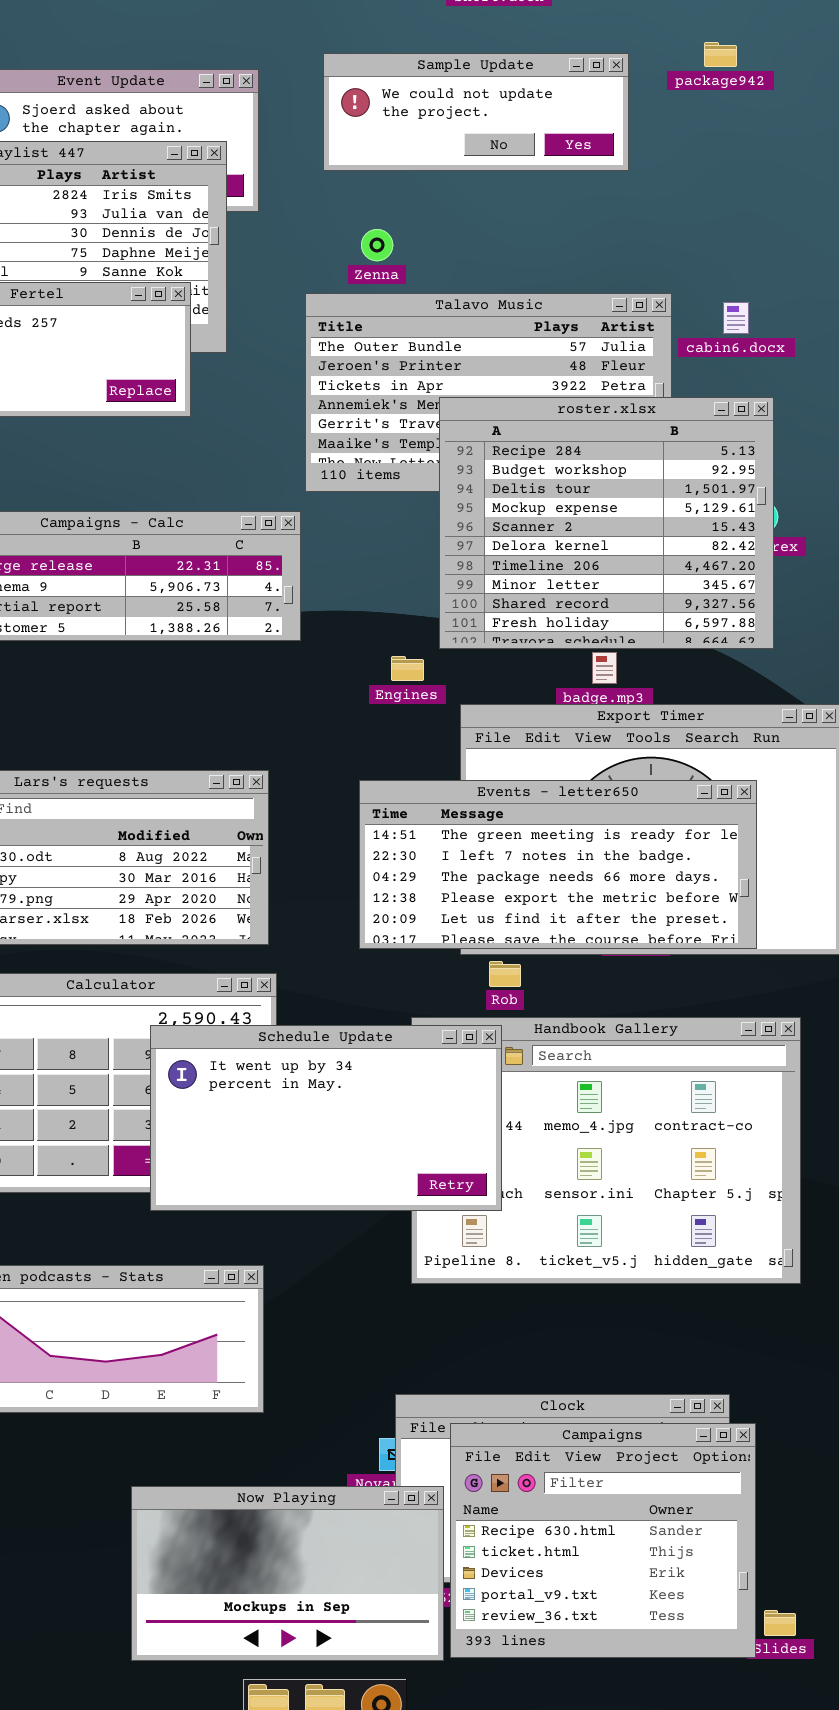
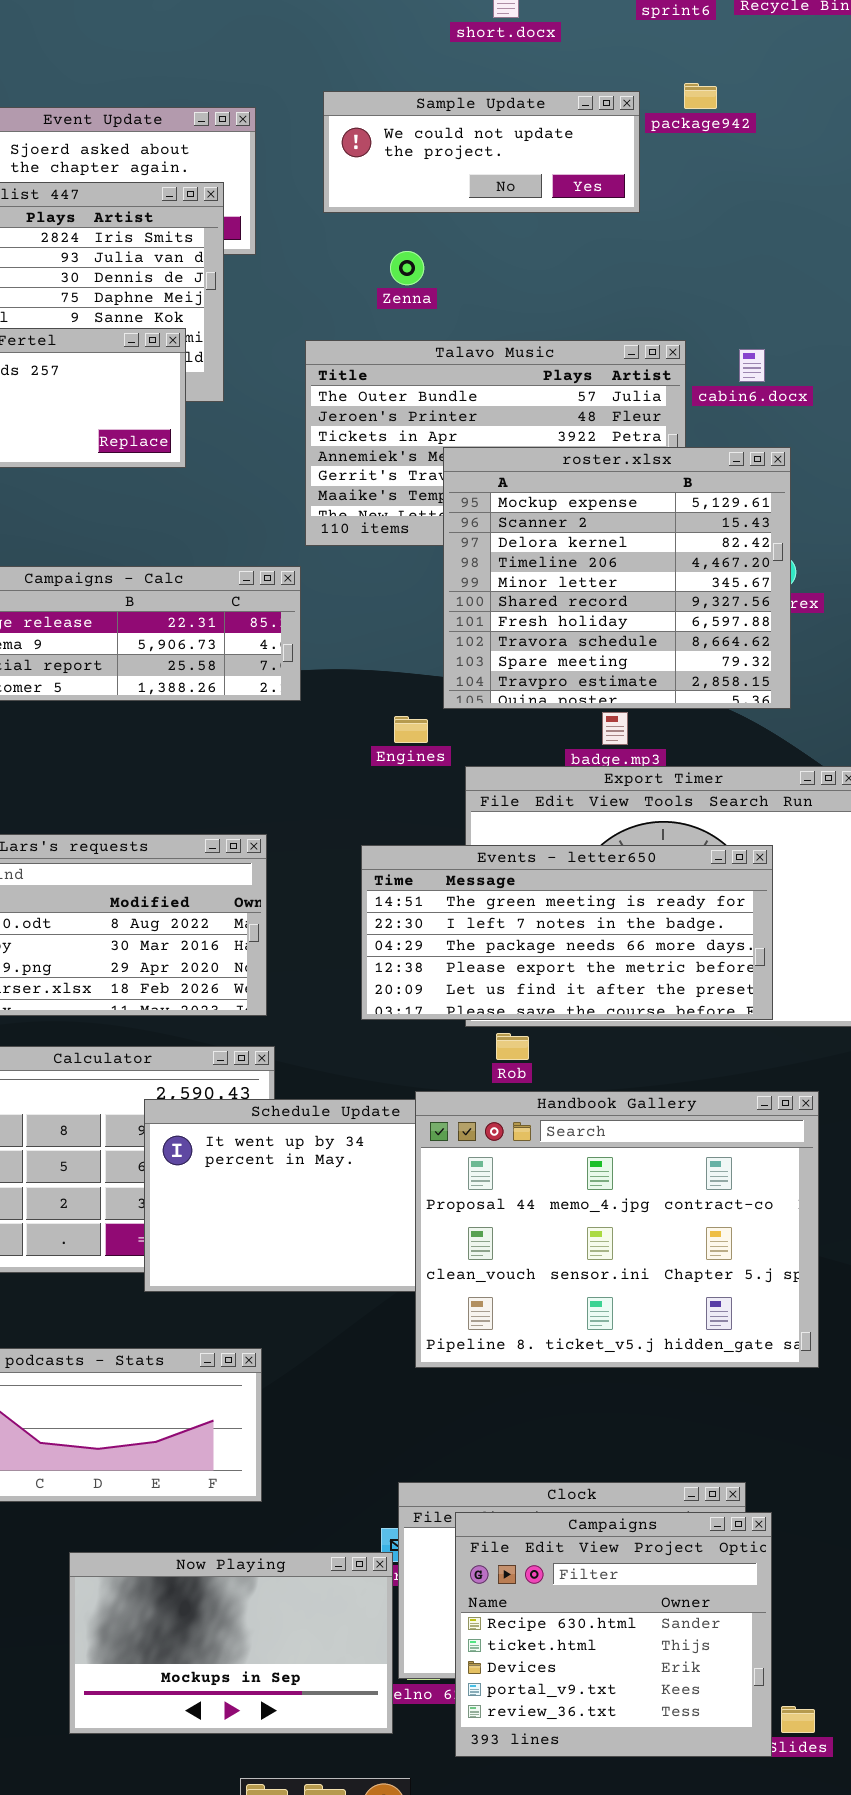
package942: [704,42,737,67] -> [684,83,717,109], moved
Zenna: [361,229,393,261] -> [390,251,424,285], moved
roster.xlsx: [439,397,774,649] -> [443,447,791,709], scrolled down 3 rows
Handbook Gallery: [411,1017,801,1284] -> [415,1091,819,1368], raised
Now Playing: [131,1486,444,1661] -> [69,1552,393,1734], moved

